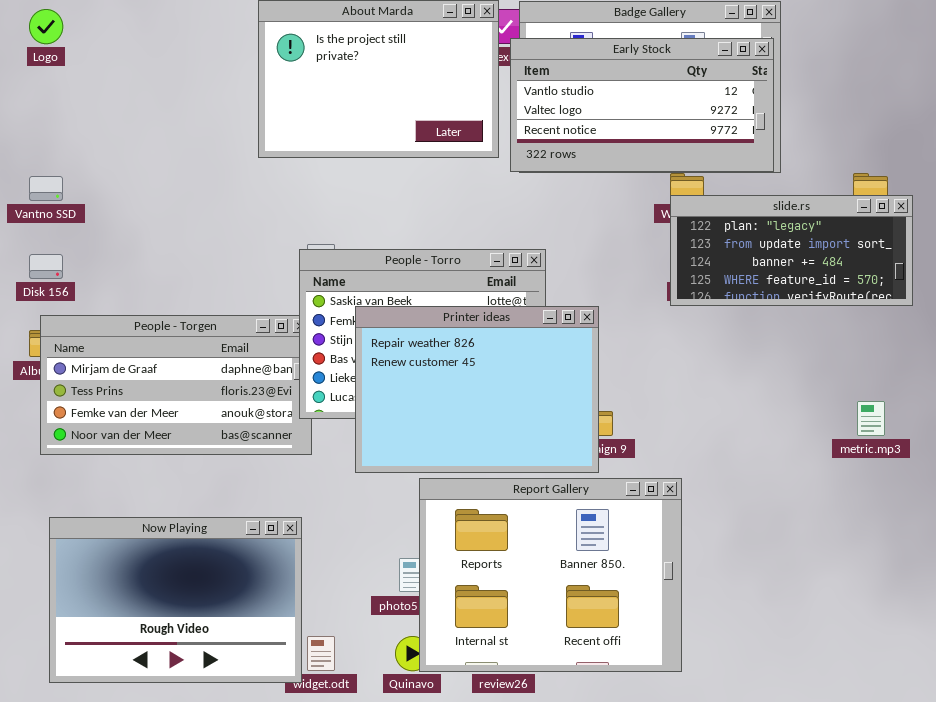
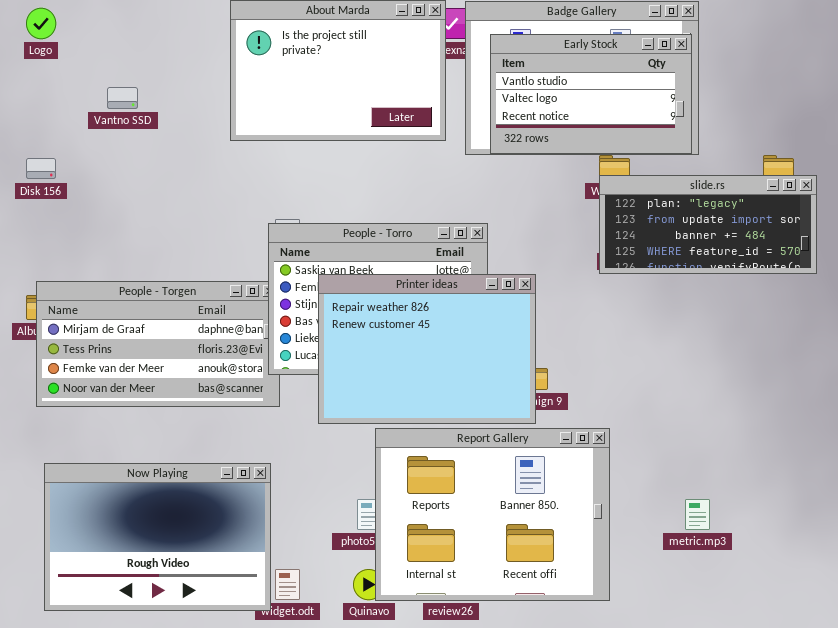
Early Stock: [510,38,774,172] -> [490,34,692,154], resized
Vantno SSD: [29,176,63,201] -> [107,87,138,109], moved
Disk 156: [29,254,63,279] -> [26,158,56,179], moved
metric.mp3: [857,401,885,436] -> [685,499,710,530], moved

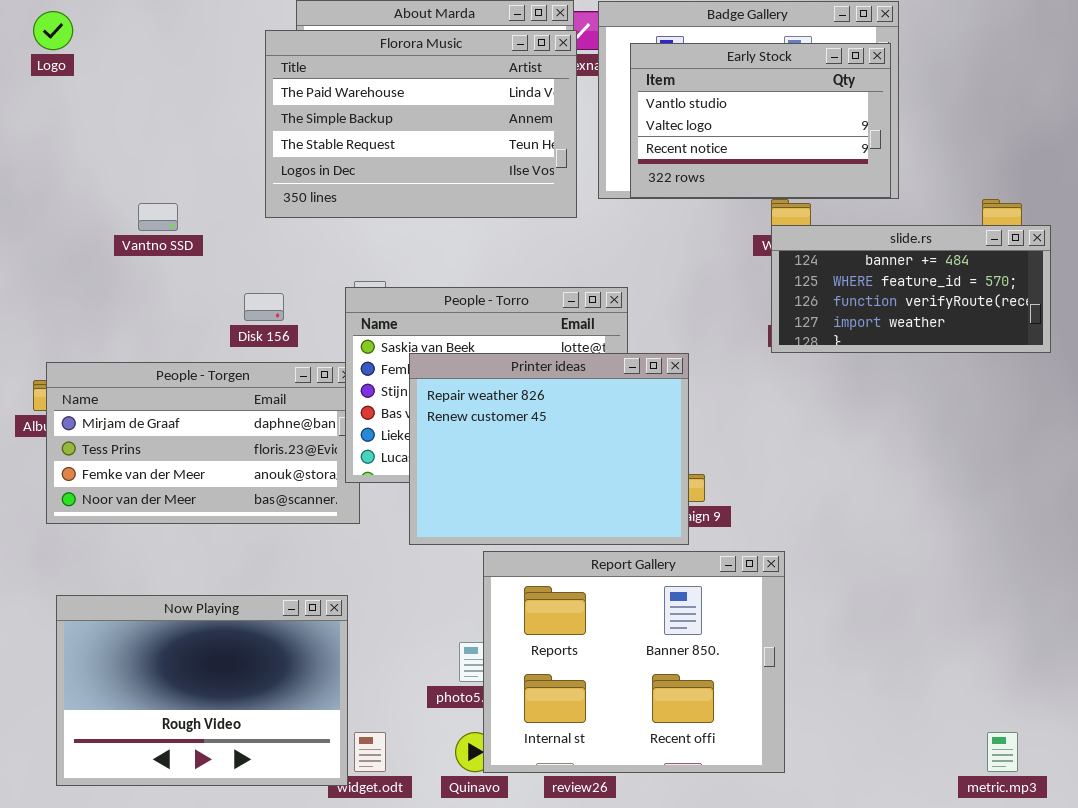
Florora Music: none -> [265,30,577,218], opened
Vantno SSD: [107,87,138,109] -> [138,203,178,231], moved
Disk 156: [26,158,56,179] -> [244,293,284,321], moved
slide.rs: [599,175,817,274] -> [771,225,1051,353], scrolled down 2 rows
metric.mp3: [685,499,710,530] -> [987,732,1018,772], moved

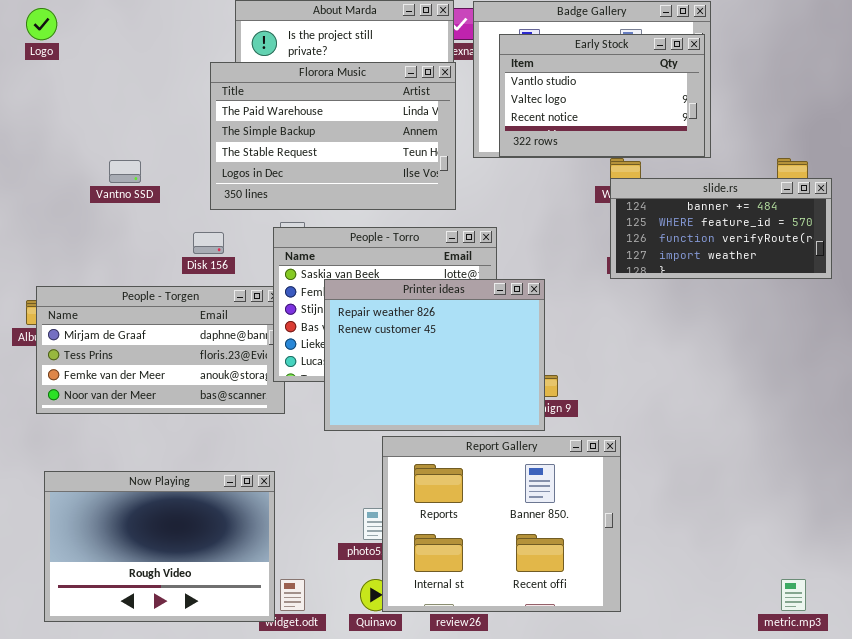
Florora Music: [265,30,577,218] -> [210,62,456,210], moved

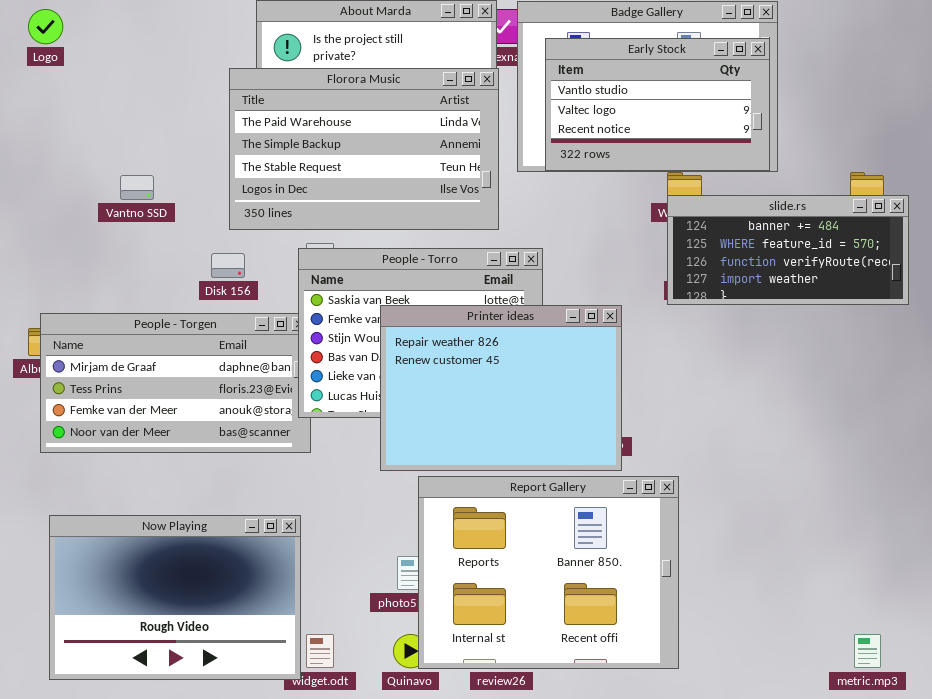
Printer ideas: [324,279,545,431] -> [380,305,622,471], moved

